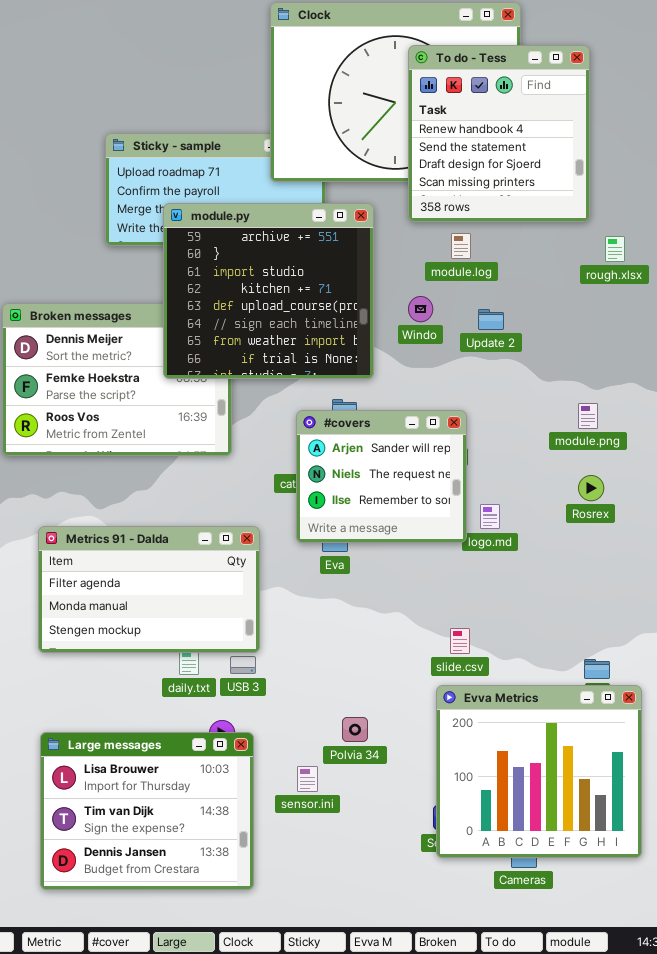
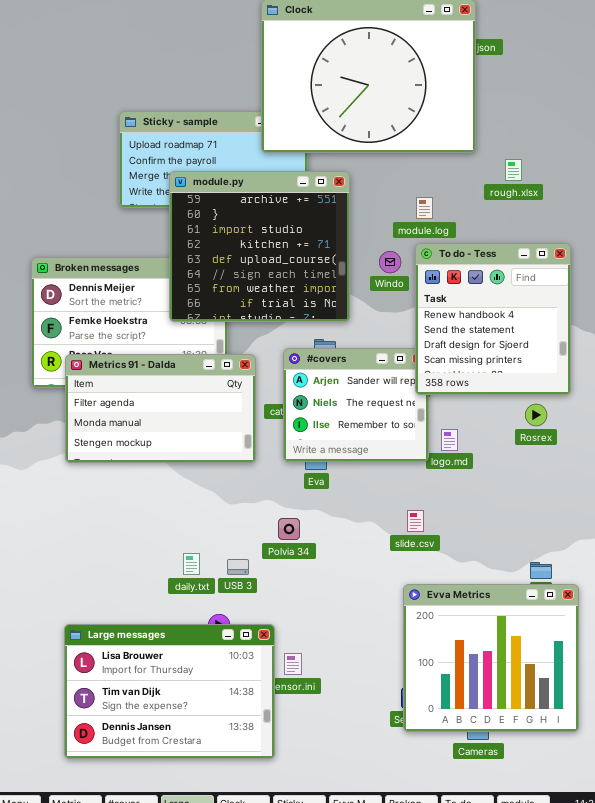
To do - Tess: [408,45,590,222] -> [415,243,571,395], moved
rough.xlsx: [605,236,625,262] -> [505,159,522,181], moved
Metrics 91 - Dalda: [38,526,260,653] -> [65,354,256,463], moved
slide.csv: [450,628,470,654] -> [407,510,424,532], moved
Polvia 34: [342,717,368,742] -> [278,518,300,540], moved
Large messages: [40,732,254,890] -> [64,624,275,759], resized

